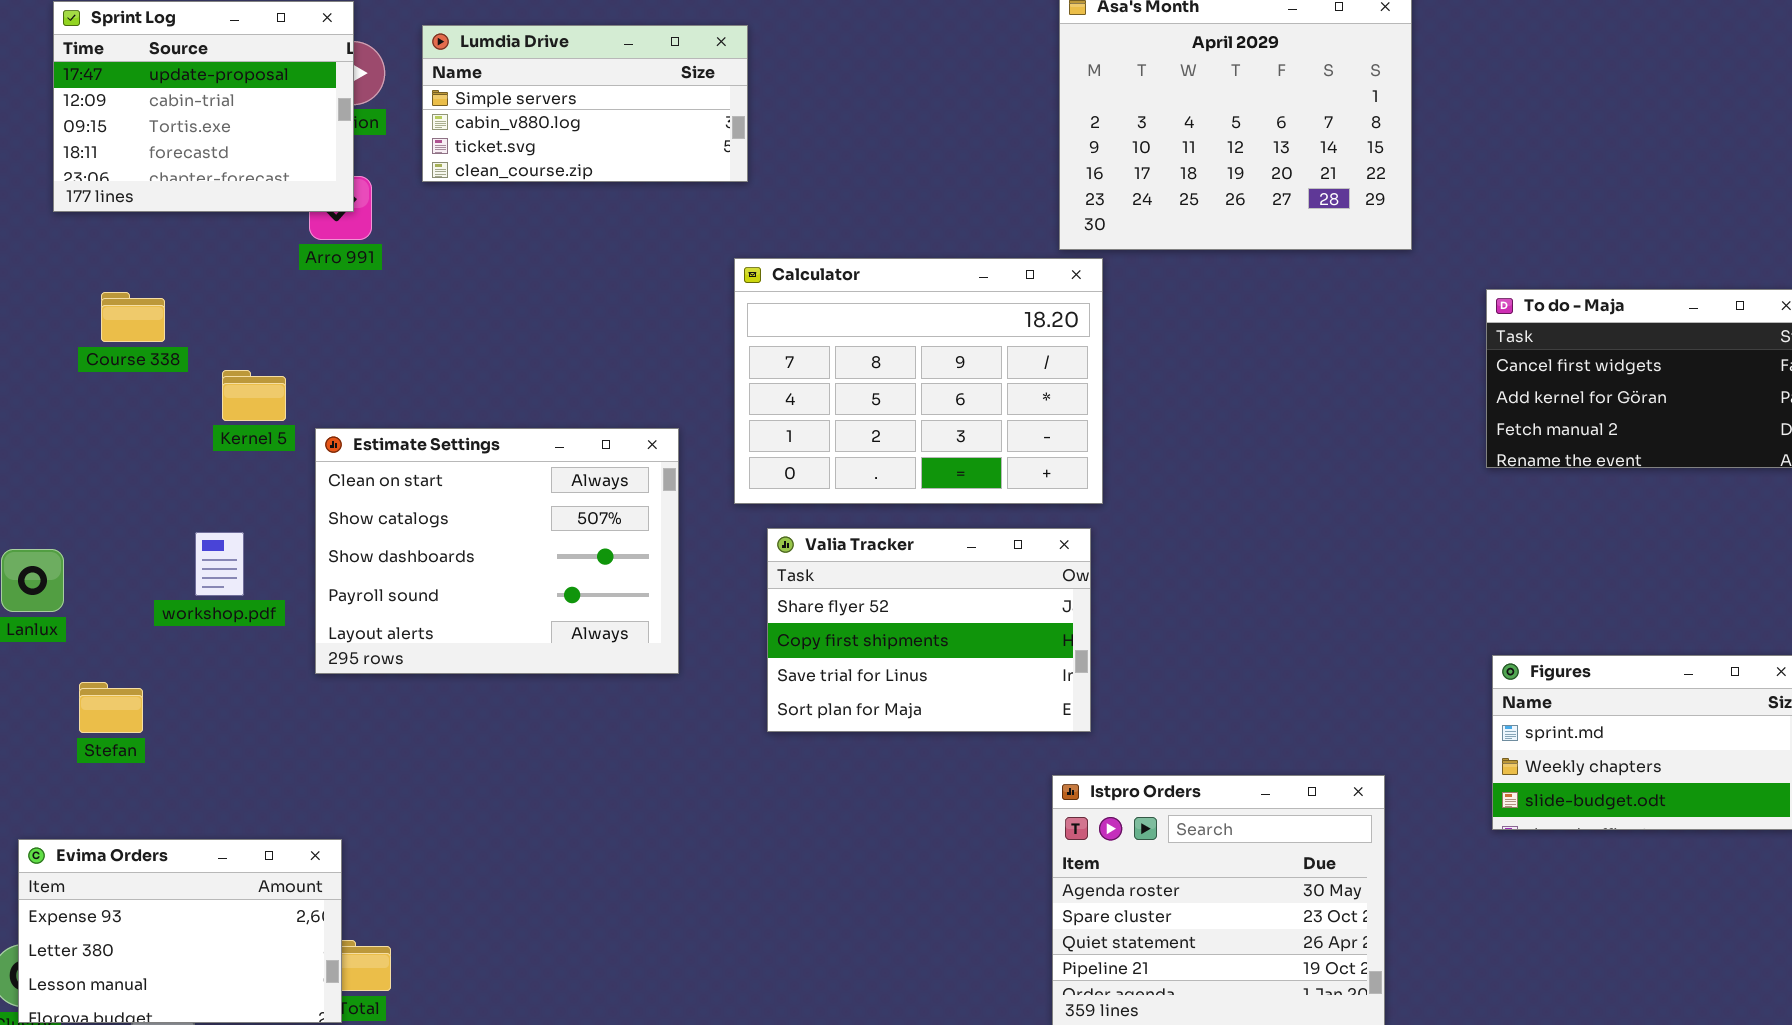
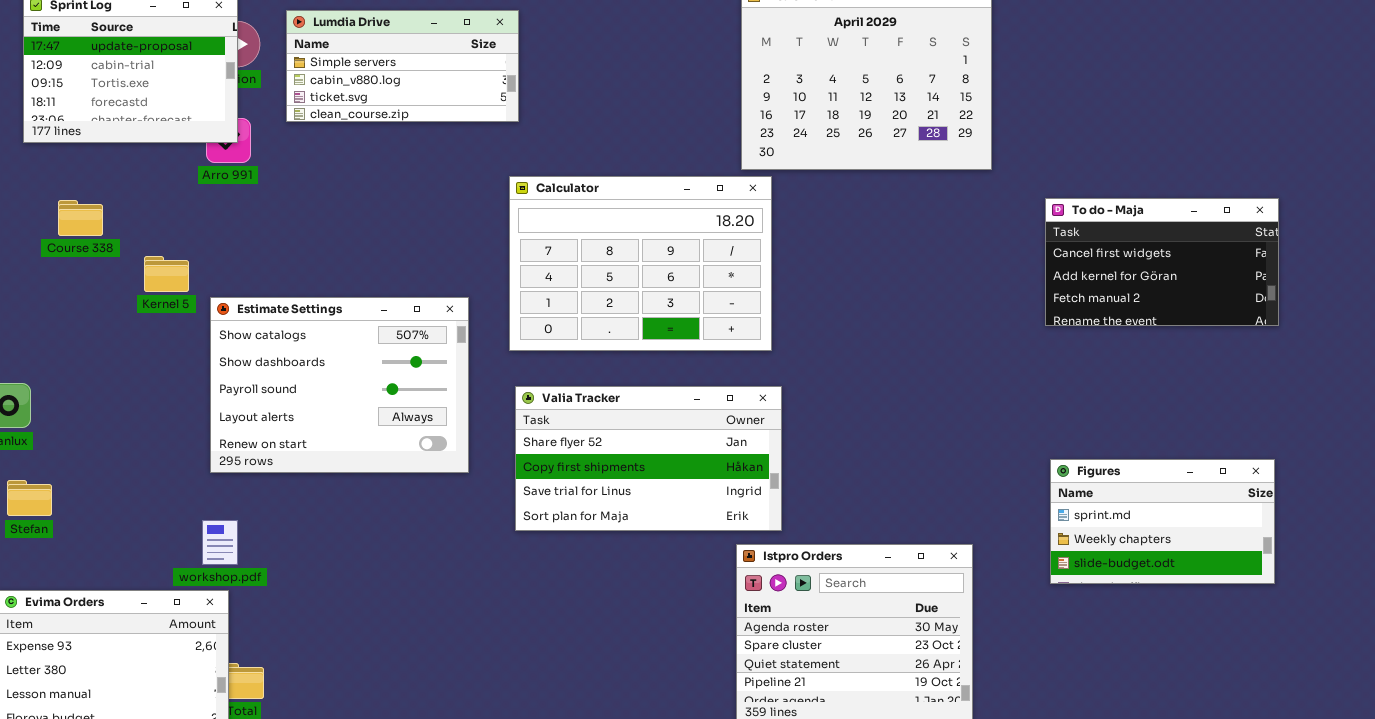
Estimate Settings: [315,428,679,674] -> [210,297,469,473], scrolled down 1 row
Valia Tracker: [767,528,1091,732] -> [515,386,782,531], moved, resized
workshop.pdf: [195,532,244,596] -> [202,520,238,565], moved
Stefan: [79,682,143,733] -> [7,480,52,516], moved

